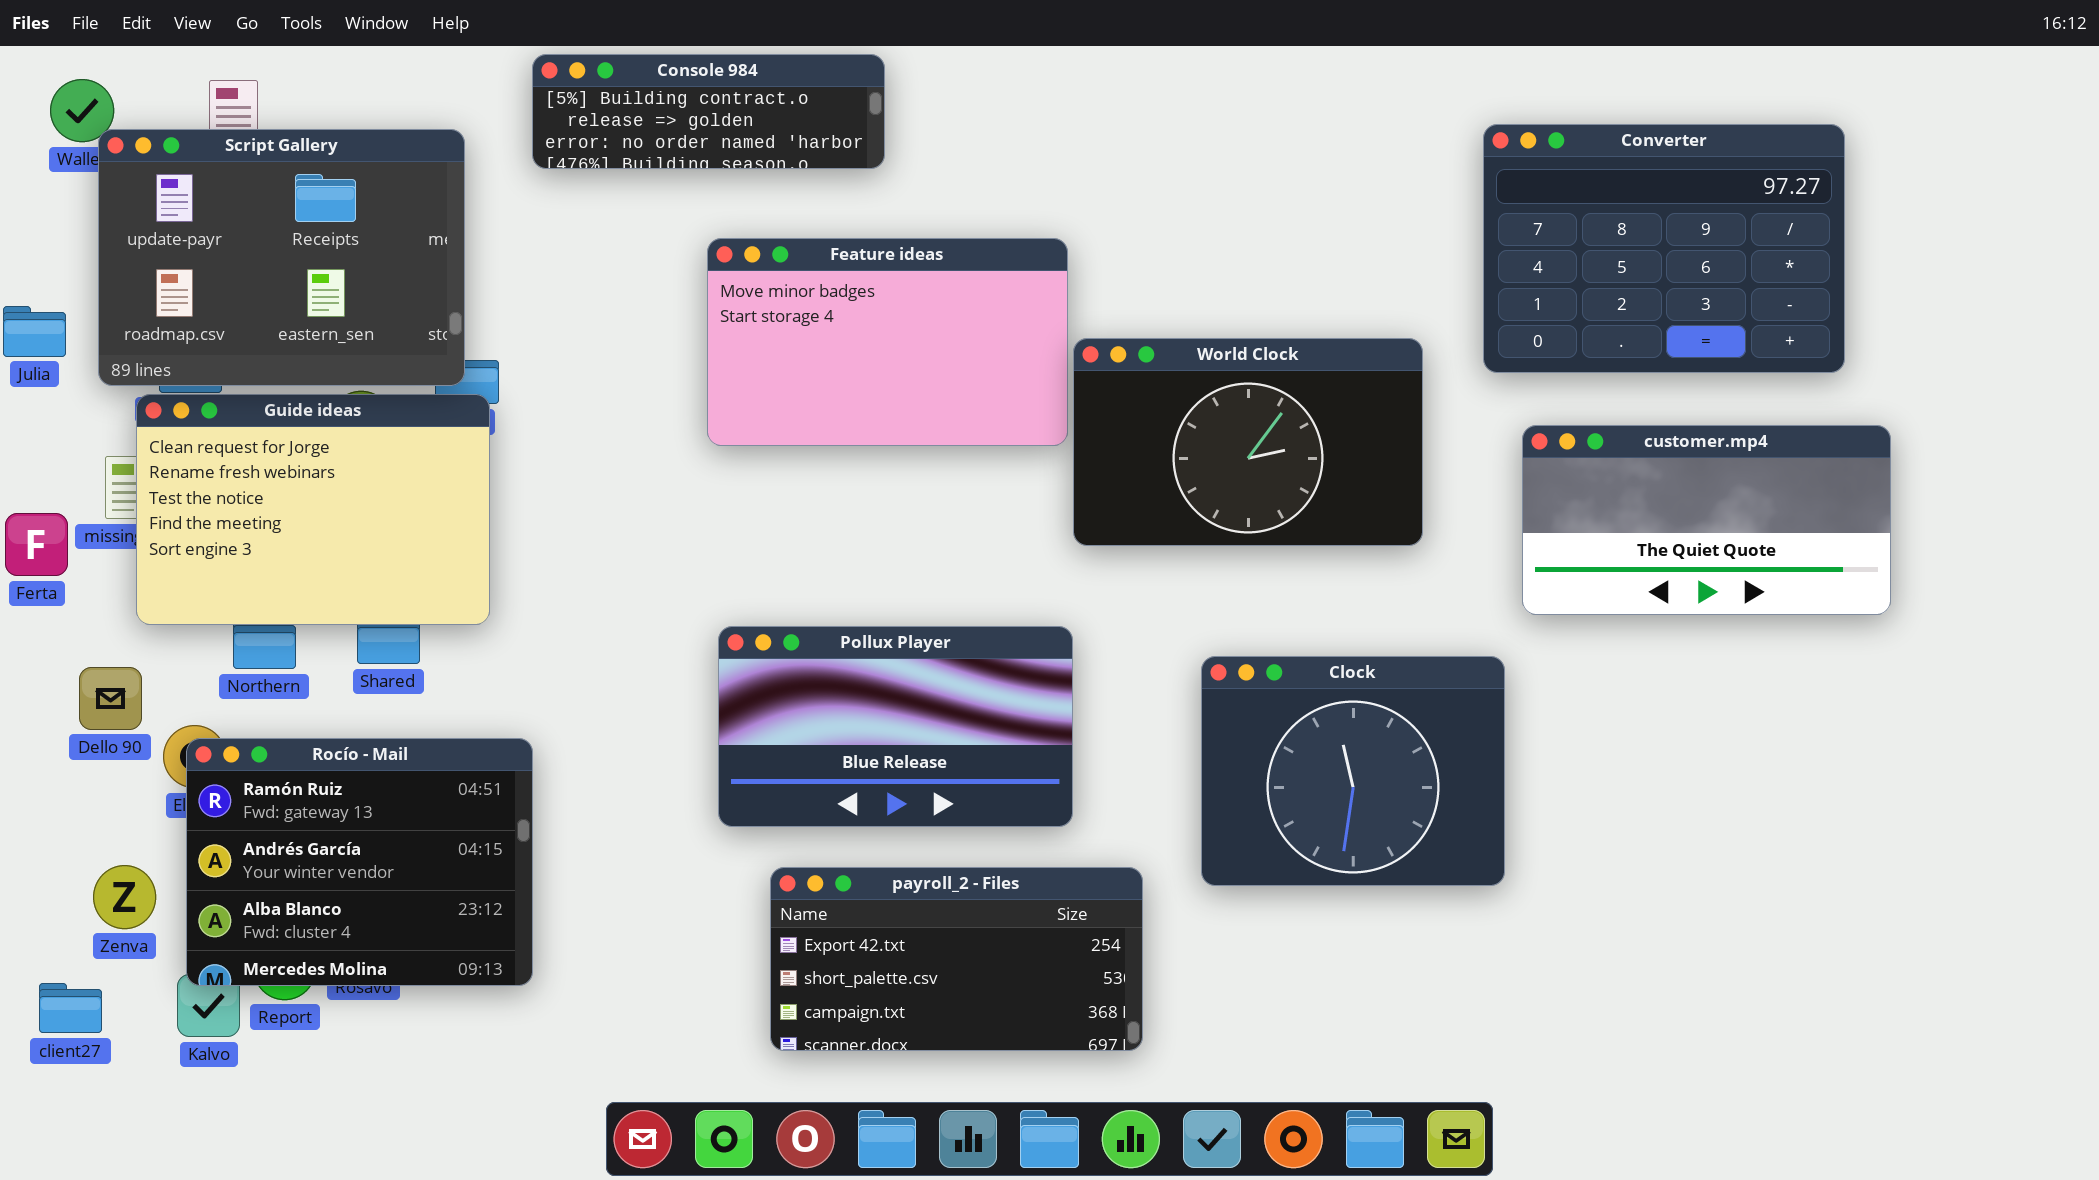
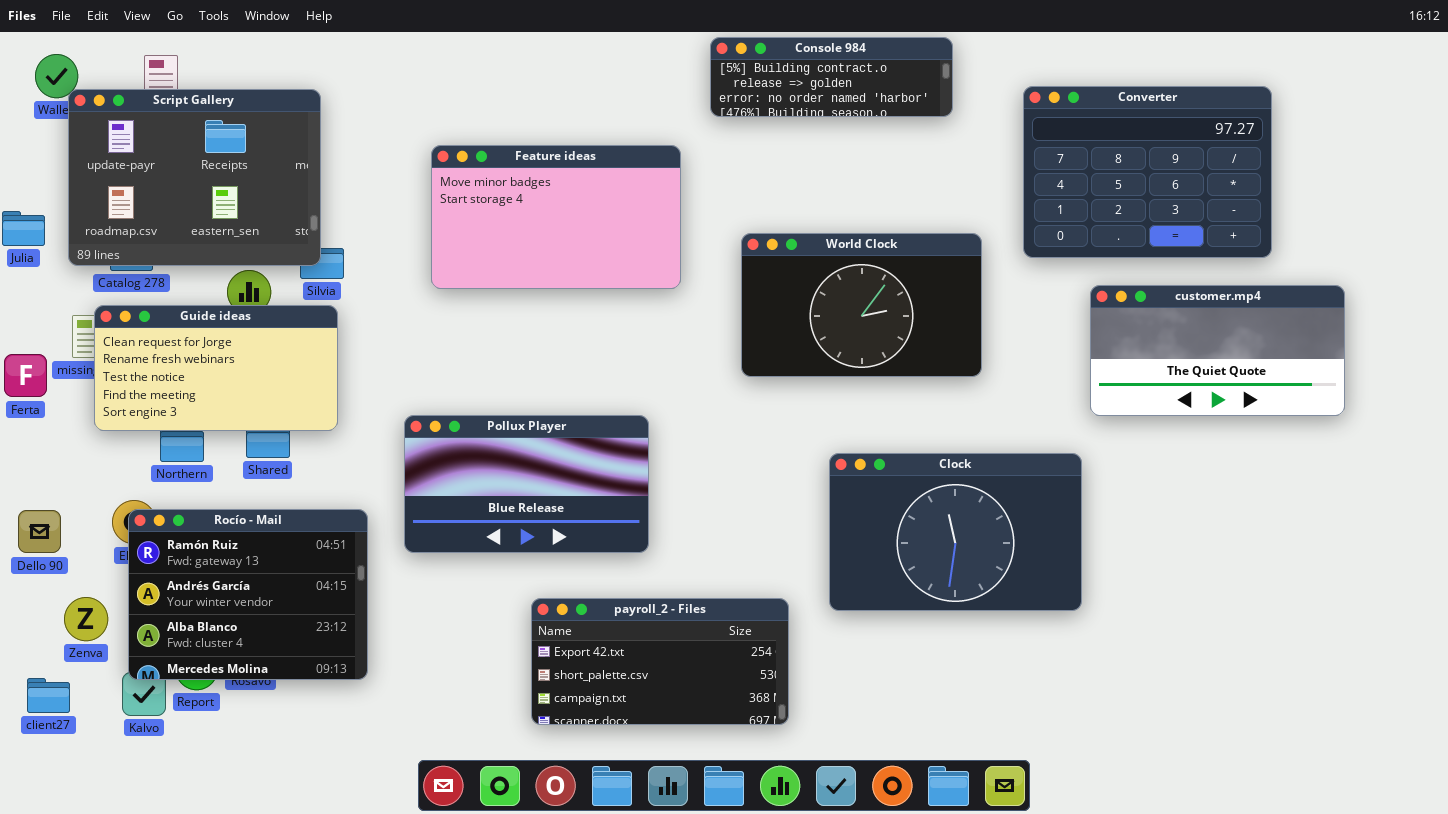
Console 984: [532,54,885,169] -> [710,37,953,117], moved
Feature ideas: [707,238,1068,446] -> [431,145,681,289], moved
Guide ideas: [136,394,490,625] -> [94,305,338,431], resized
customer.mp4: [1522,425,1891,615] -> [1090,285,1345,416], moved
Pollux Player: [718,626,1073,827] -> [404,415,649,553], moved
Clock: [1201,656,1505,886] -> [829,453,1082,611], resized
Dello 90: [79,667,142,730] -> [18,510,61,553], moved

